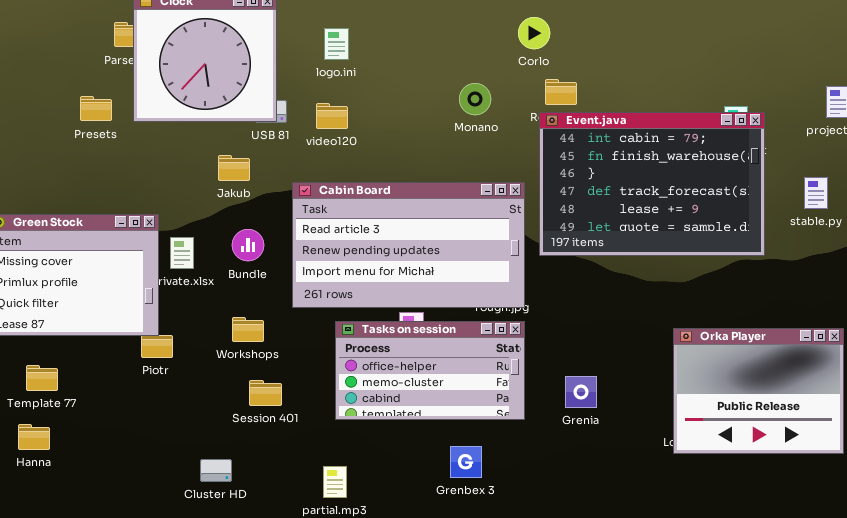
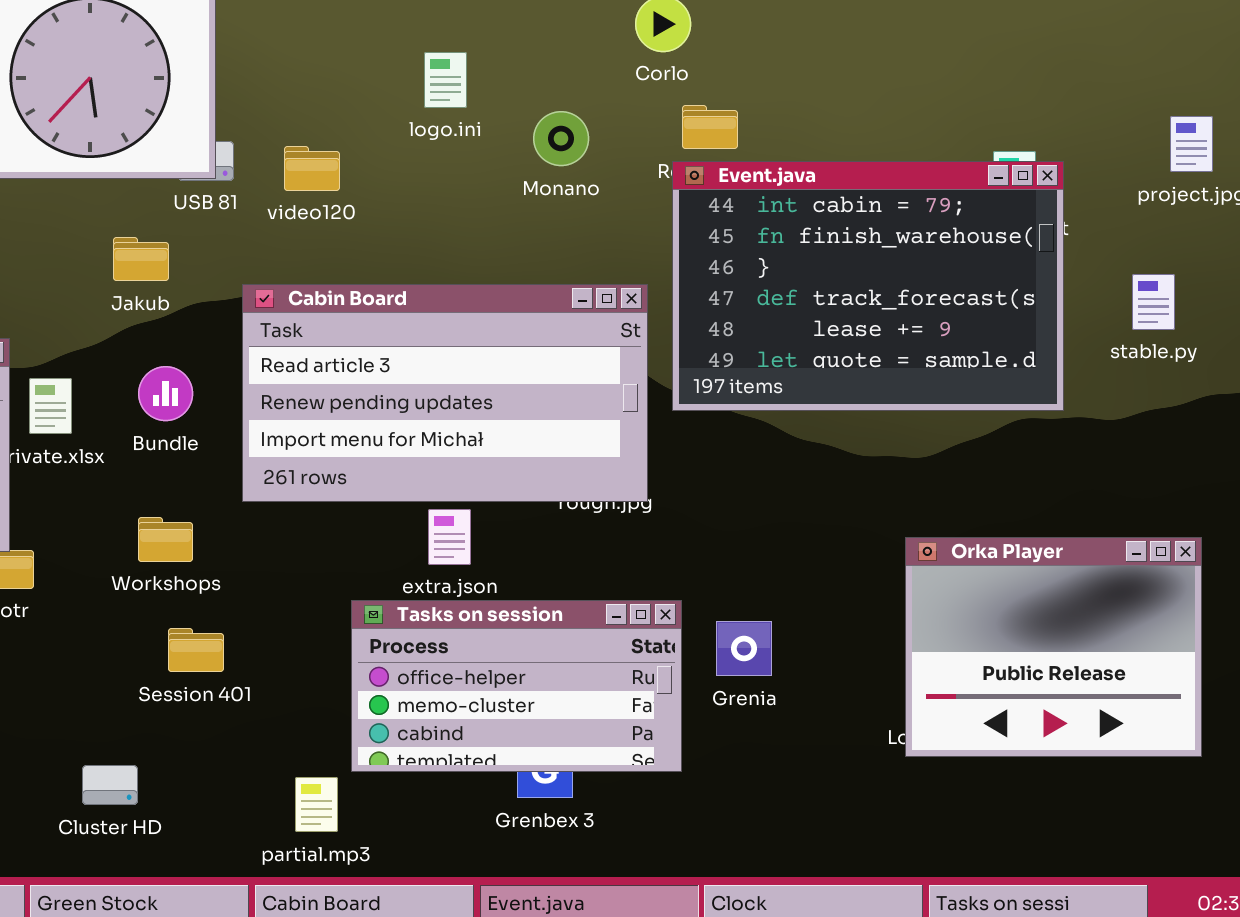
logo.ini: [324,28,349,60] -> [424,52,467,108], moved
Tasks on session: [335,321,525,420] -> [351,600,682,772], moved

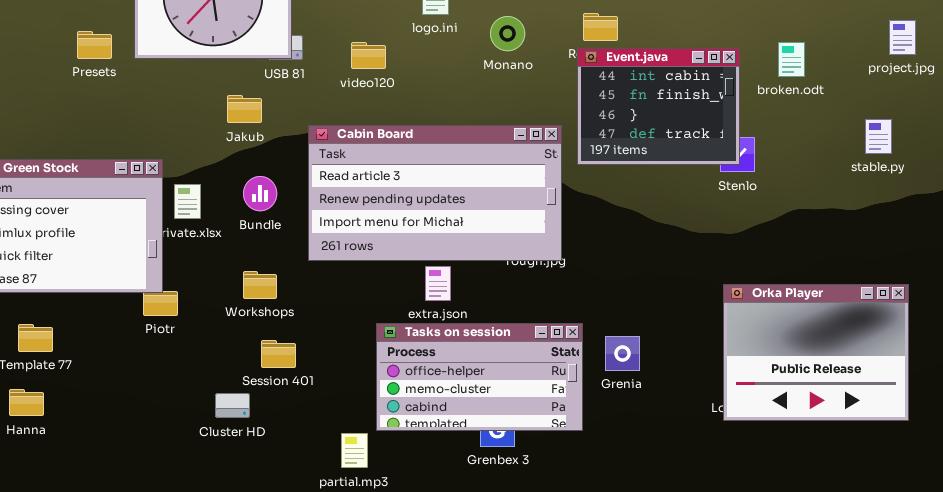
video120: [284,146,340,191] -> [351,42,386,69], moved
Event.java: [672,161,1064,411] -> [577,48,740,165], resized
Cluster HD: [82,765,138,805] -> [215,393,250,418], moved

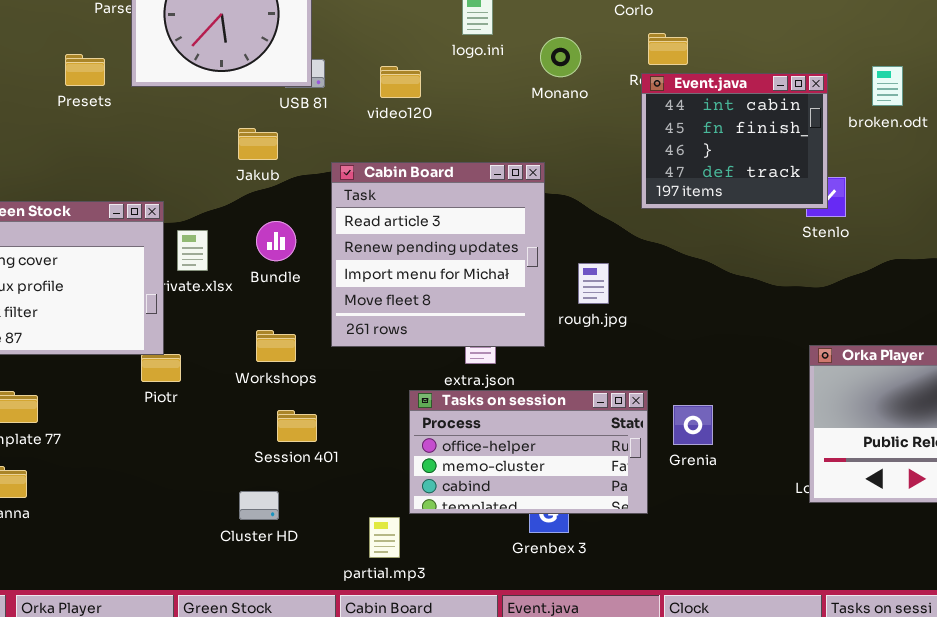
Cabin Board: [308,125,562,261] -> [331,162,545,347], resized
Cluster HD: [215,393,250,418] -> [239,491,279,520], moved

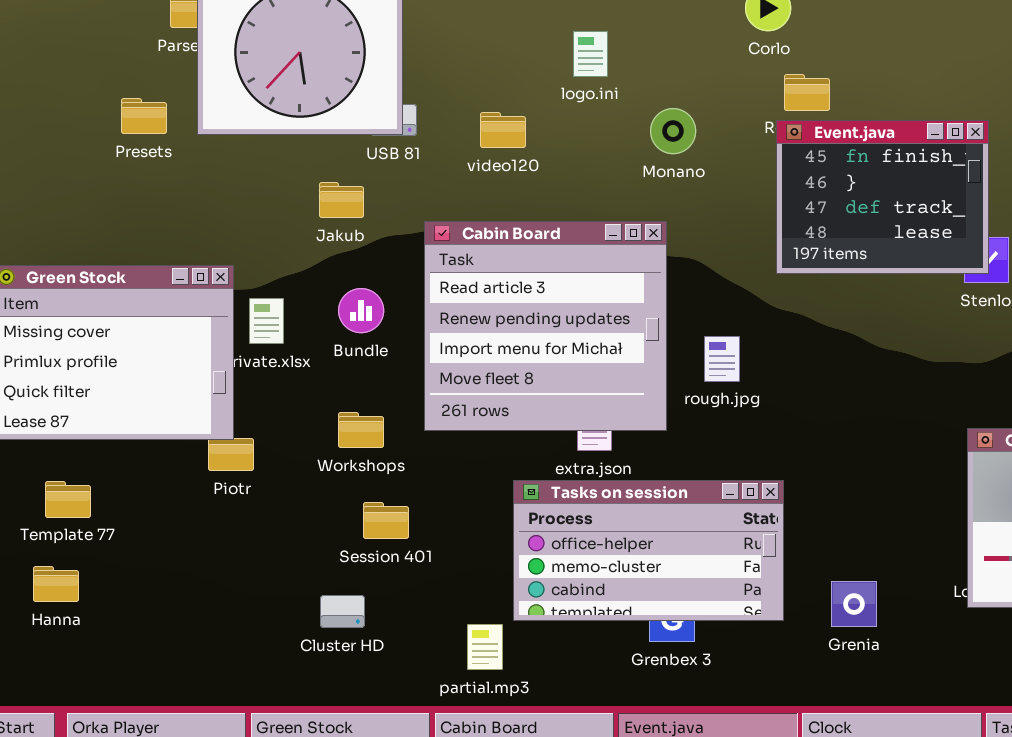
Monano: [540,37,581,77] -> [650,108,696,154], moved
Event.java: [641,73,828,209] -> [776,120,989,274], scrolled down 1 row
Grenia: [673,405,713,445] -> [831,581,877,627], moved

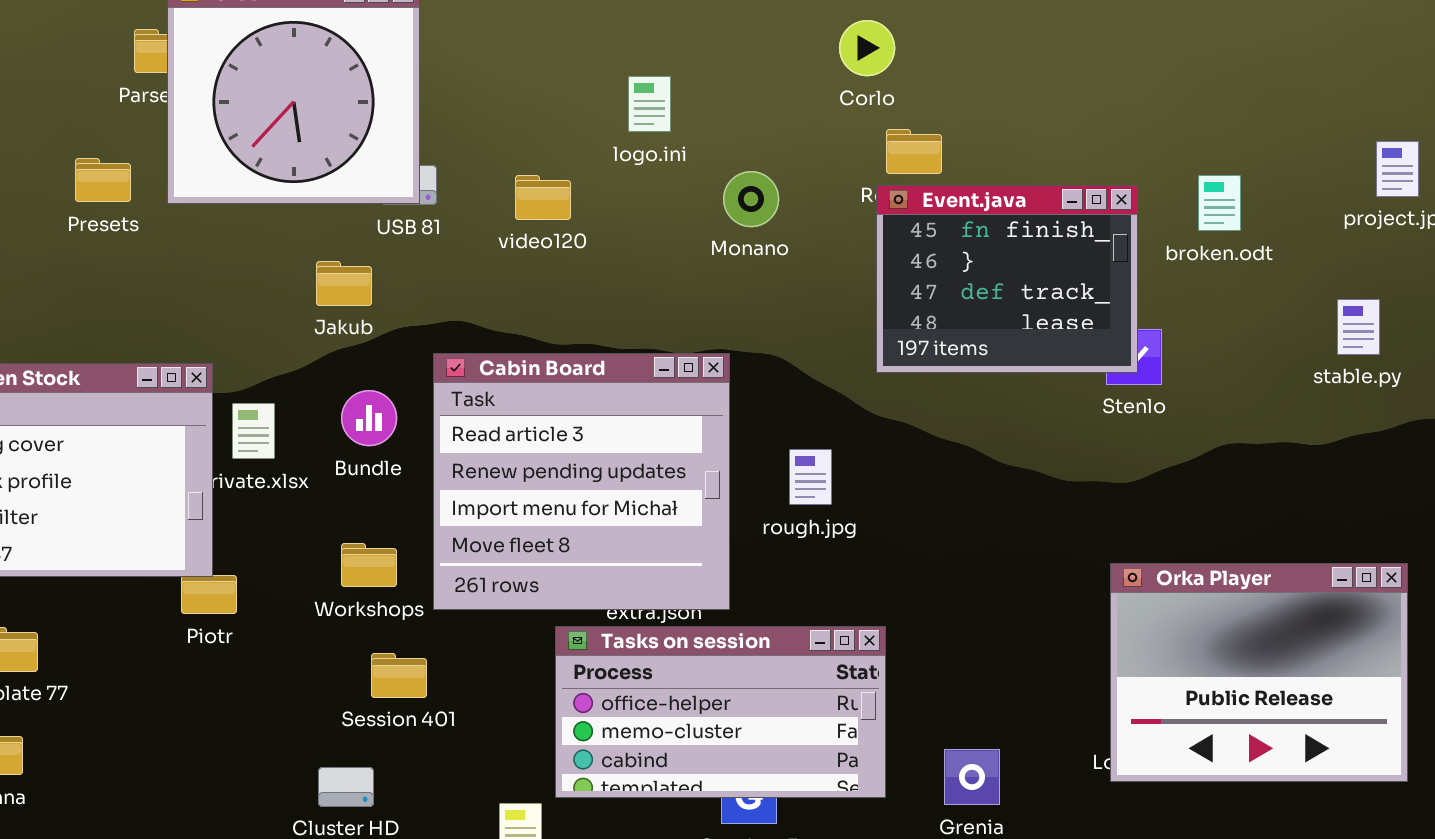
Cabin Board: [424,221,667,431] -> [433,353,730,610], moved

